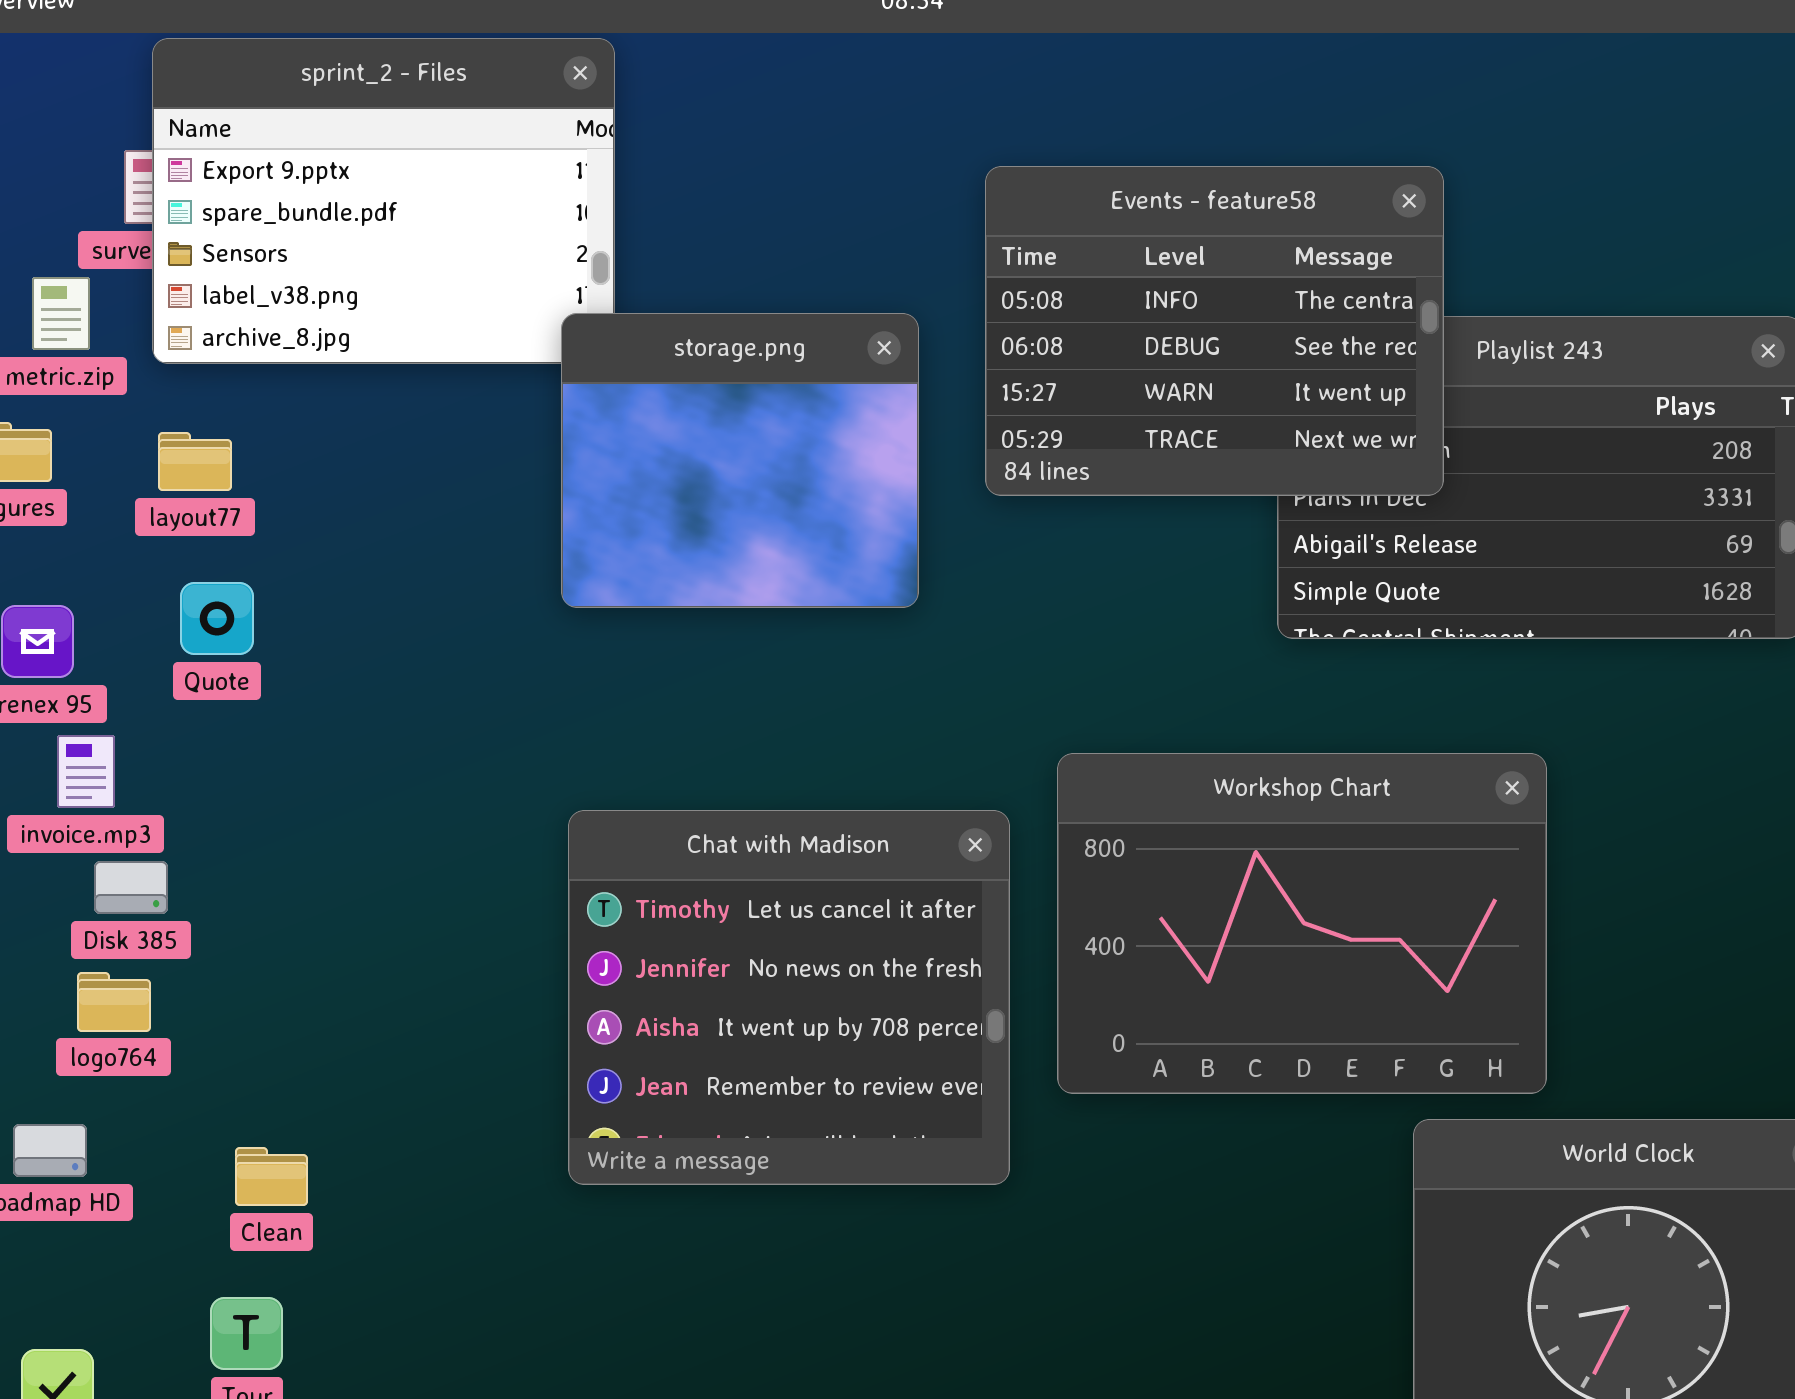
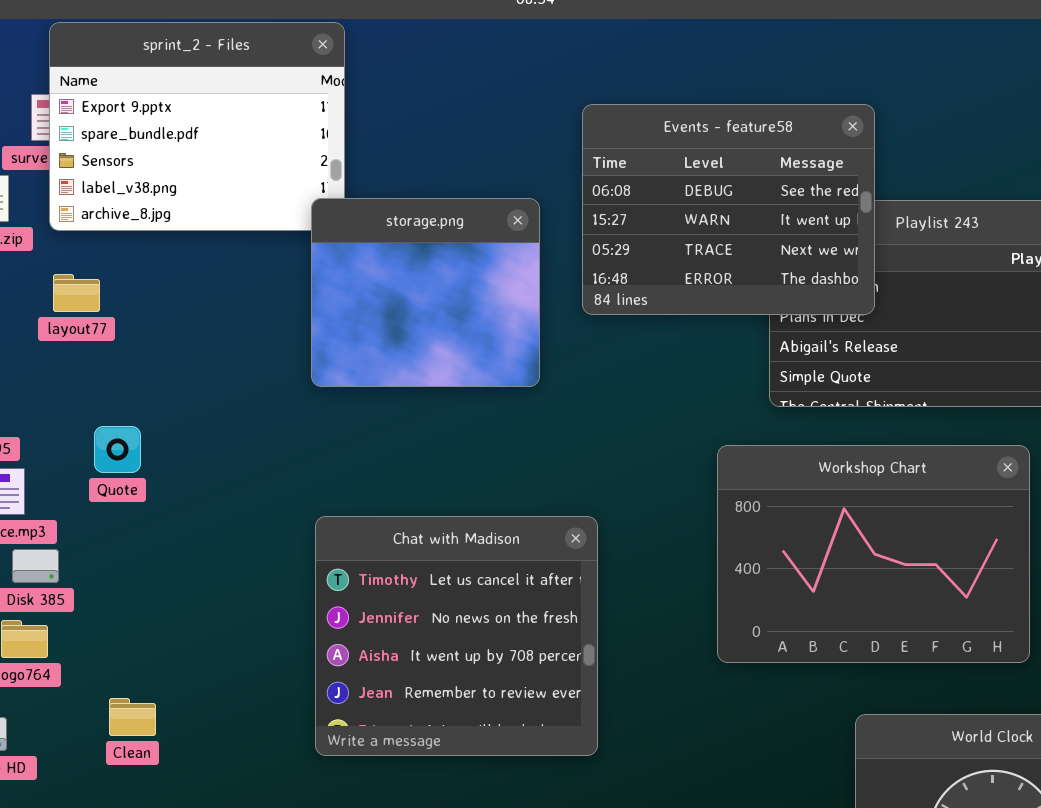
Events - feature58: [985,166,1444,496] -> [582,104,875,315], scrolled down 1 row
Quote: [180,582,254,655] -> [94,426,141,473], moved
Workshop Chart: [1057,753,1547,1094] -> [717,445,1030,663], moved
Clean: [235,1147,308,1206] -> [109,698,156,736], moved

